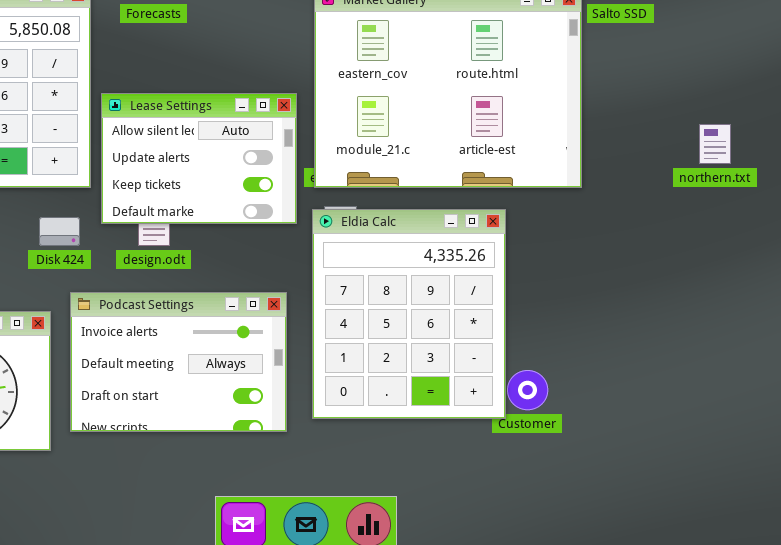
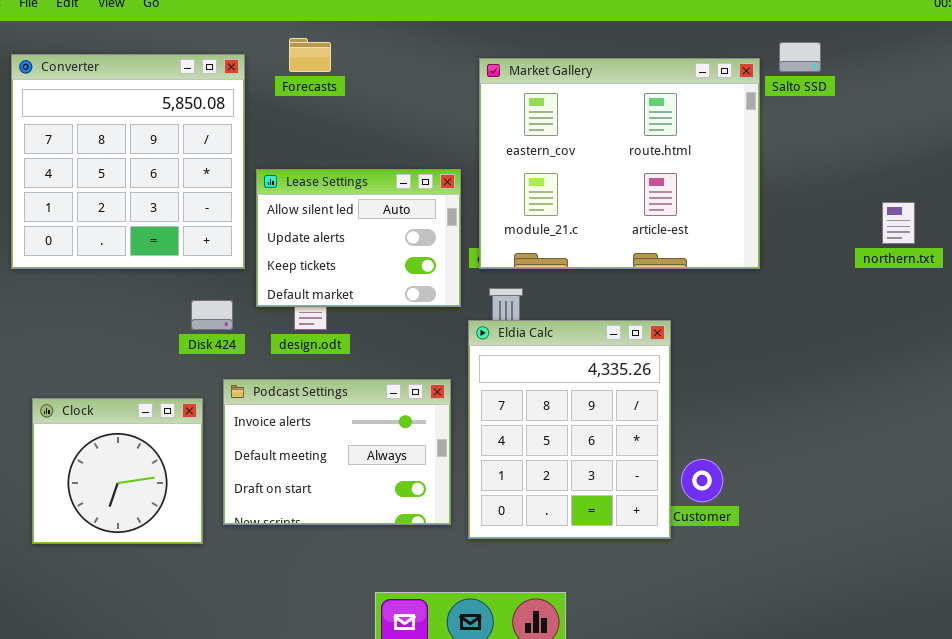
Eldia Calc: [312,209,506,419] -> [468,320,671,539], moved

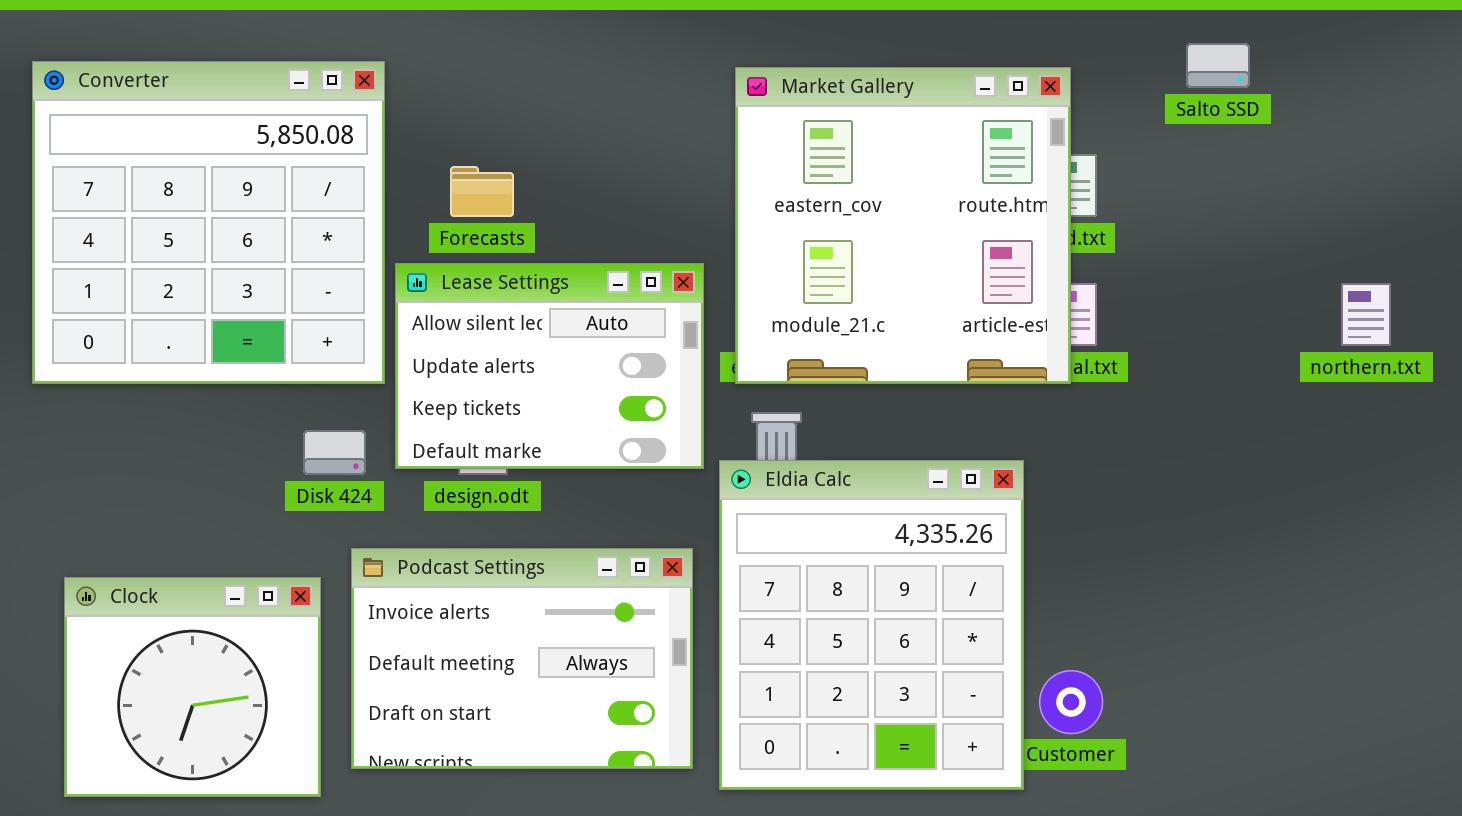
Forecasts: [289,38,331,72] -> [450,166,514,217], moved
Market Gallery: [479,58,760,269] -> [735,67,1071,384], resized
Lease Settings: [256,169,461,307] -> [395,263,704,469], moved

